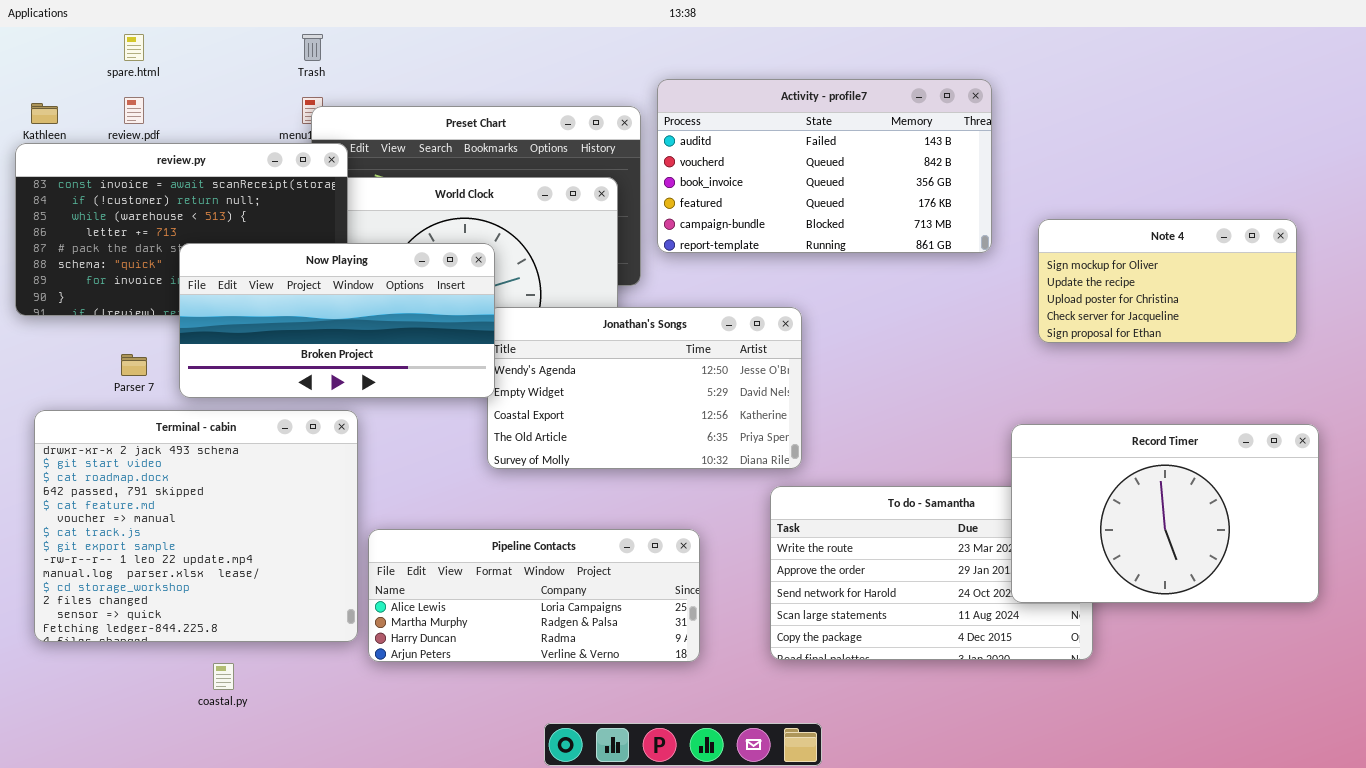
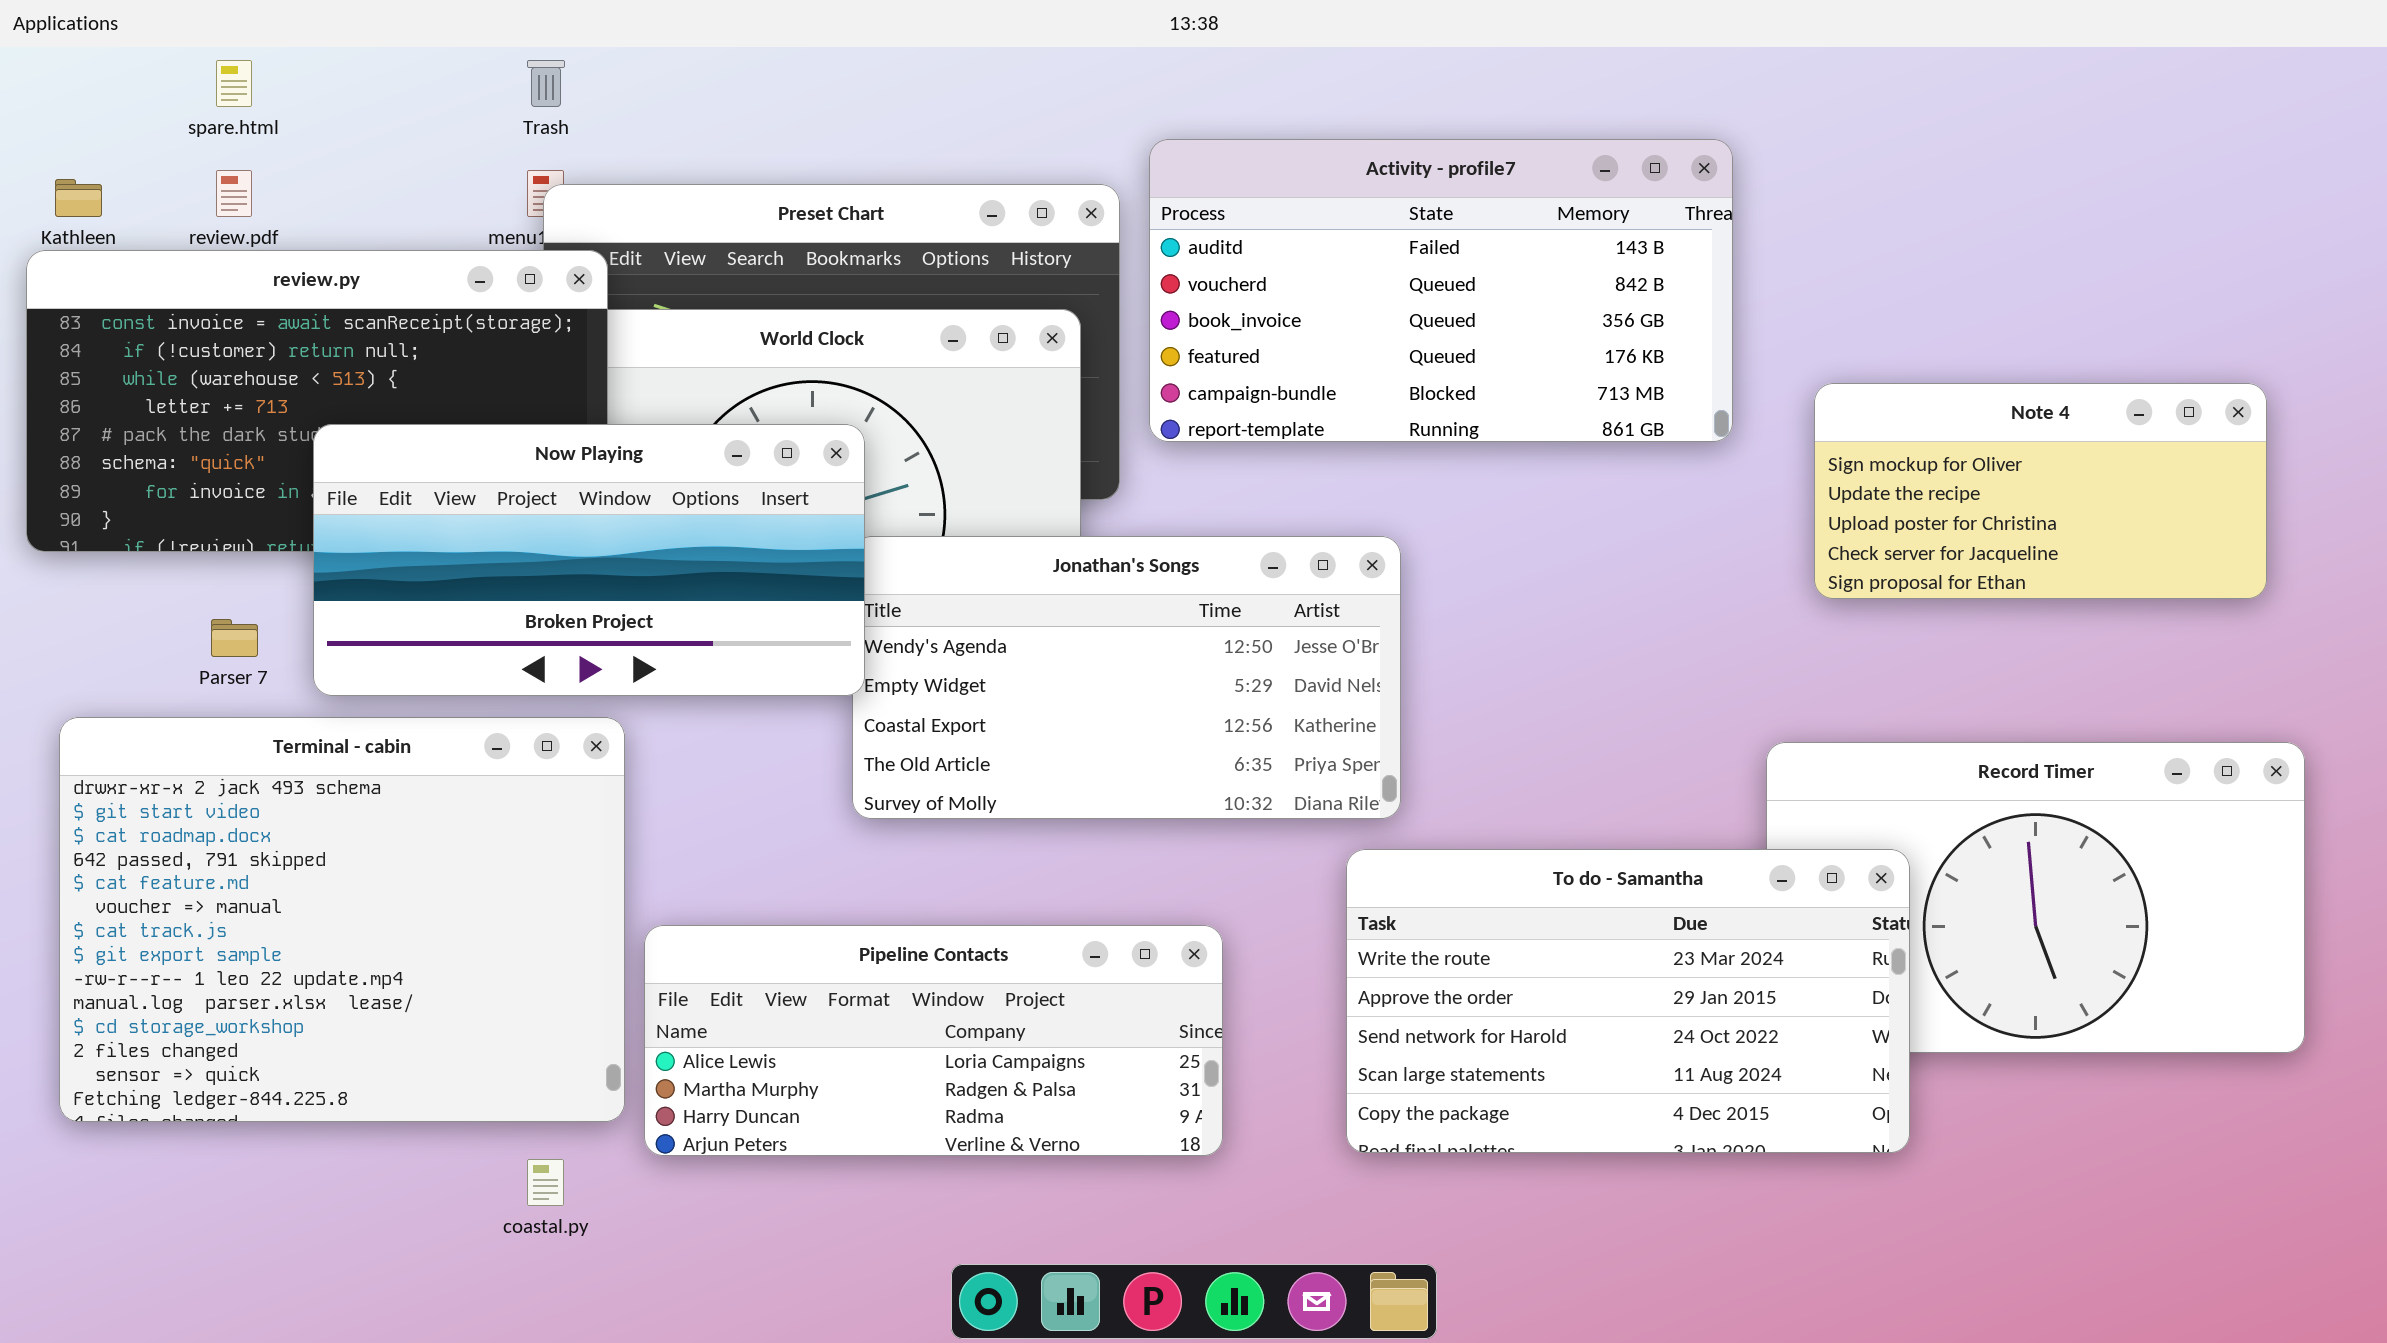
To do - Samantha: [770,486,1093,660] -> [1346,849,1910,1153], raised
coastal.py: [213,663,234,690] -> [527,1159,564,1206], moved

